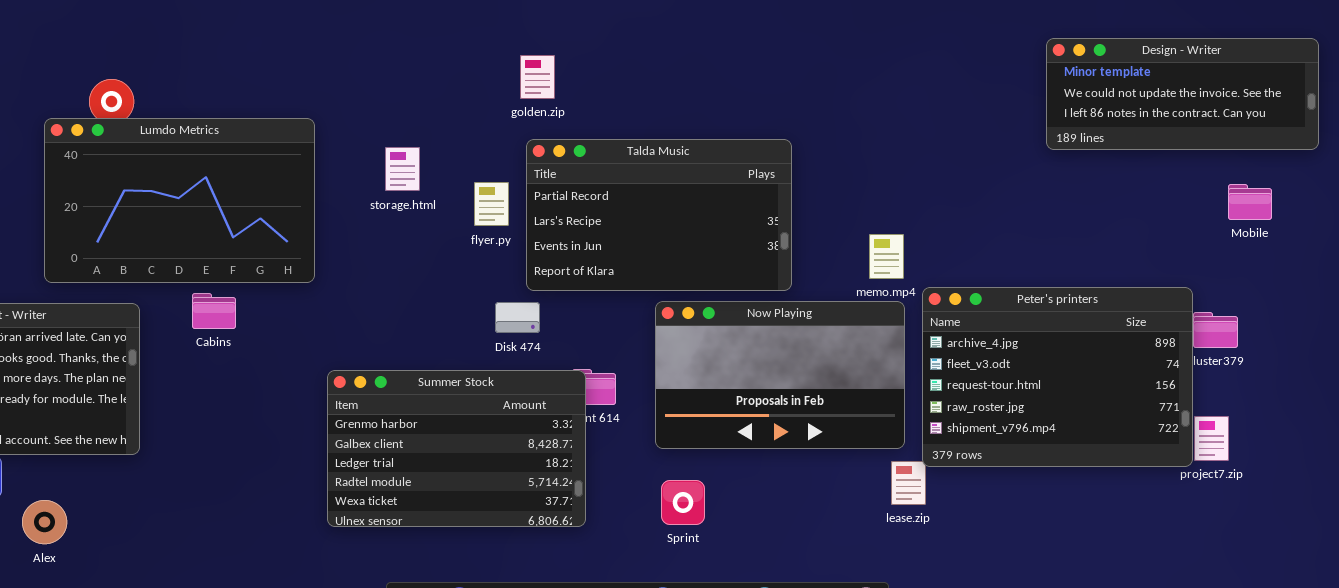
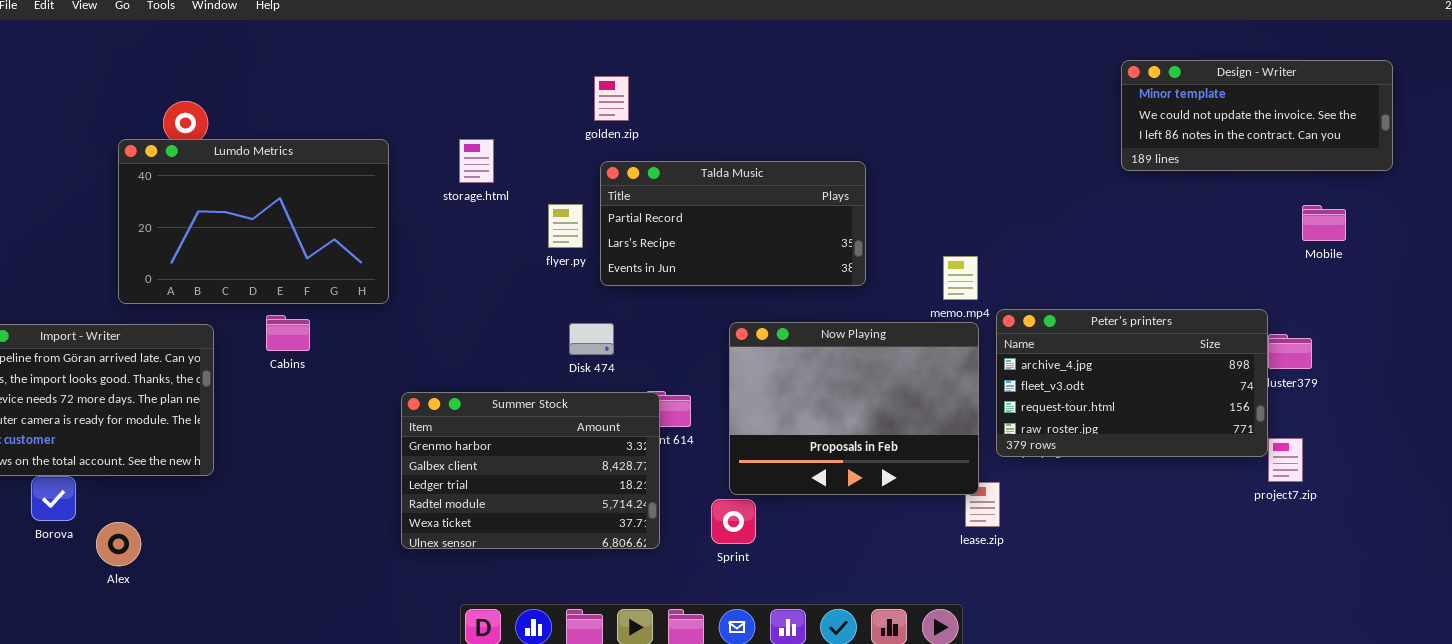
Talda Music: [526,139,792,291] -> [600,161,866,286], resized
storage.html: [385,147,420,191] -> [459,139,494,183], moved
Peter's printers: [922,287,1193,467] -> [996,309,1268,457], resized
Now Playing: [655,301,905,449] -> [729,322,979,495], resized
Sprint: [661,480,705,525] -> [711,499,756,544], moved

